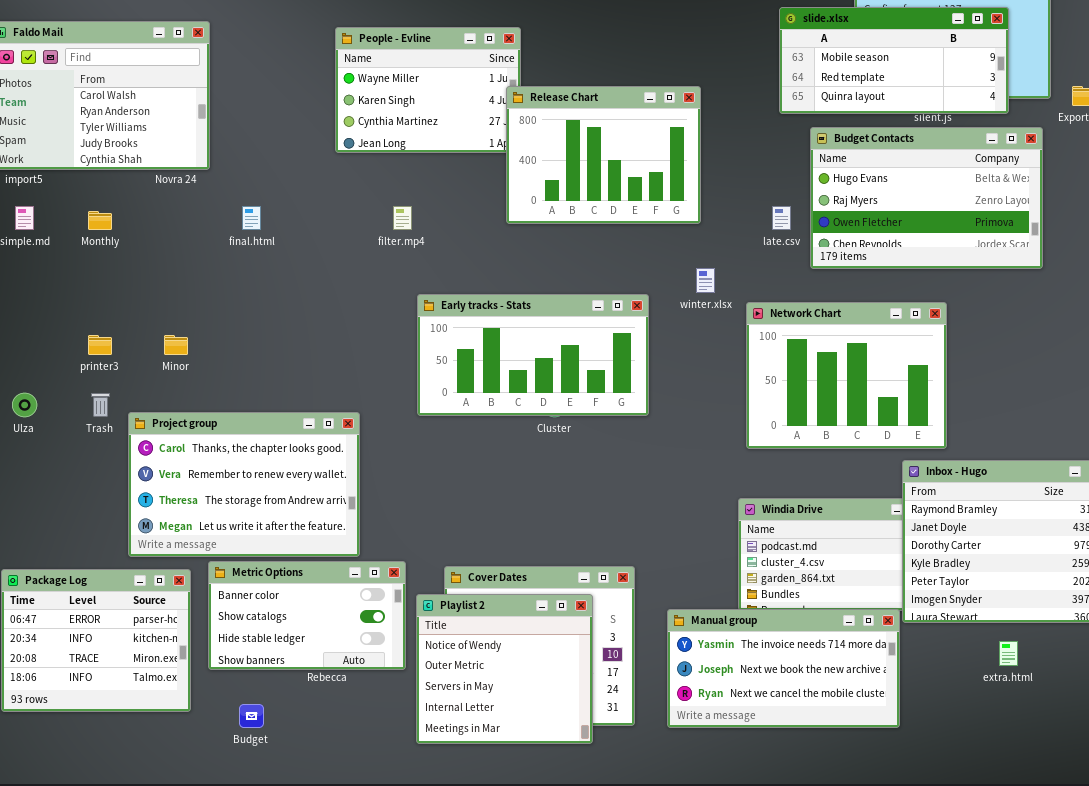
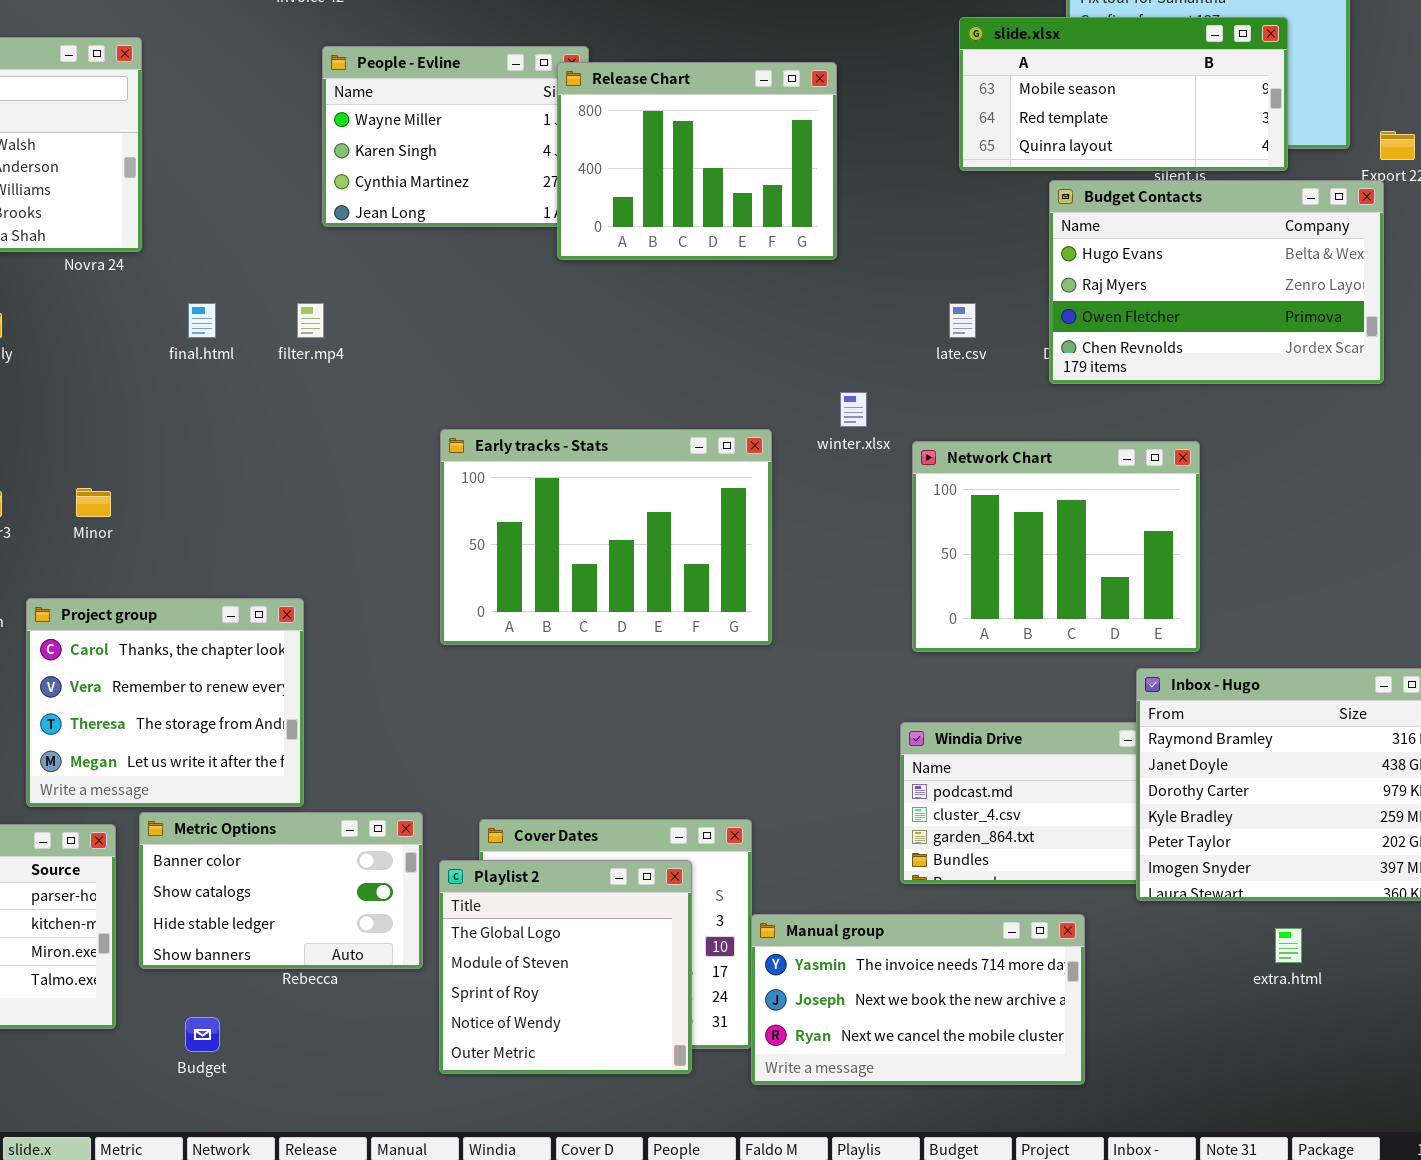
Release Chart: [506,86,701,224] -> [557,62,837,260], moved
Budget Contacts: [810,127,1043,269] -> [1049,180,1384,384], moved
filter.mp4: [393,206,412,230] -> [297,303,324,338], moved
Early tracks - Stats: [417,294,649,416] -> [440,429,772,645], resized
Project group: [128,412,360,557] -> [26,598,304,807], resized
Playlist 2: [416,594,593,744] -> [439,860,692,1074], scrolled up 3 rows
Manual group: [667,609,900,728] -> [751,914,1085,1085], moved

